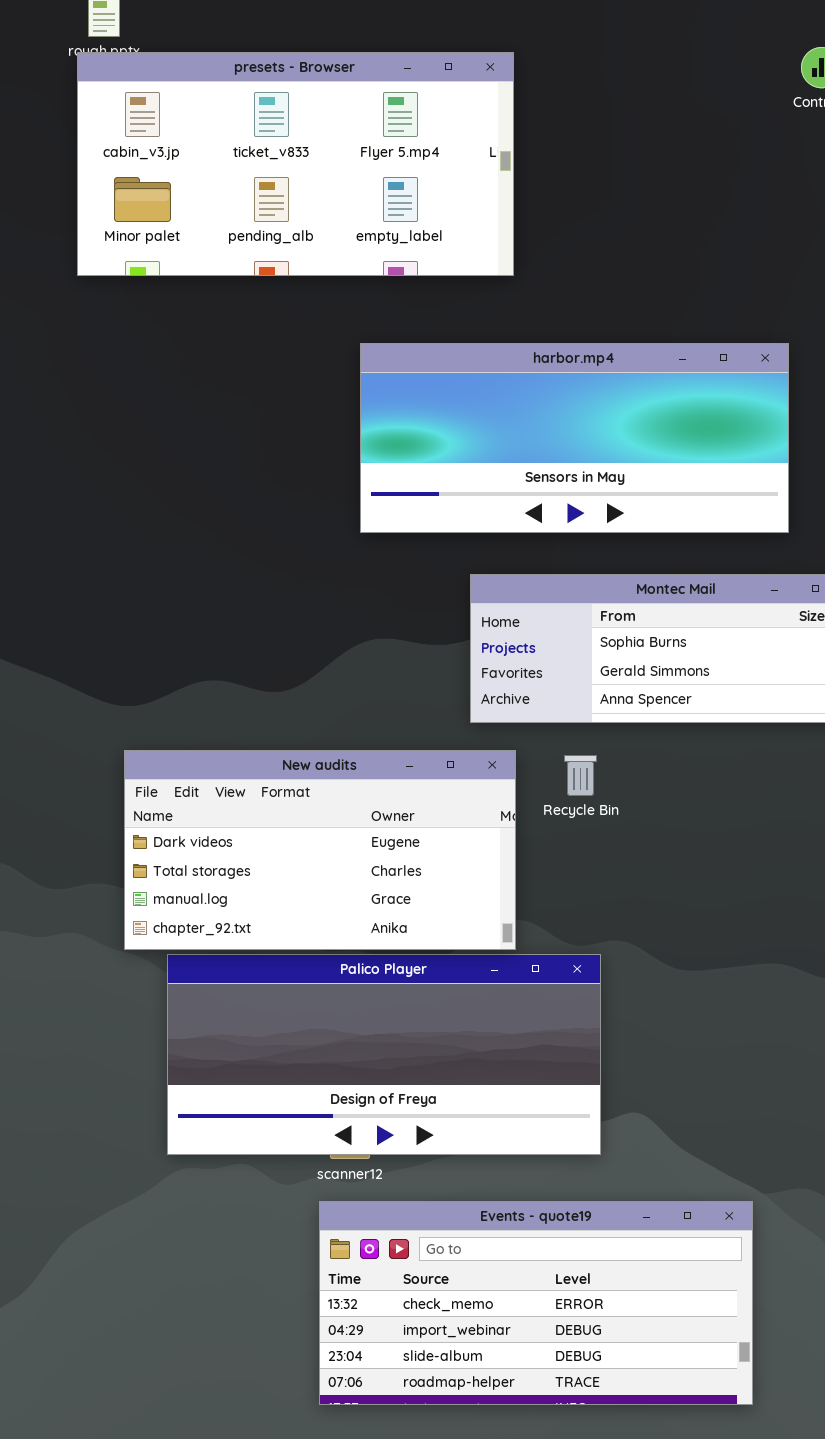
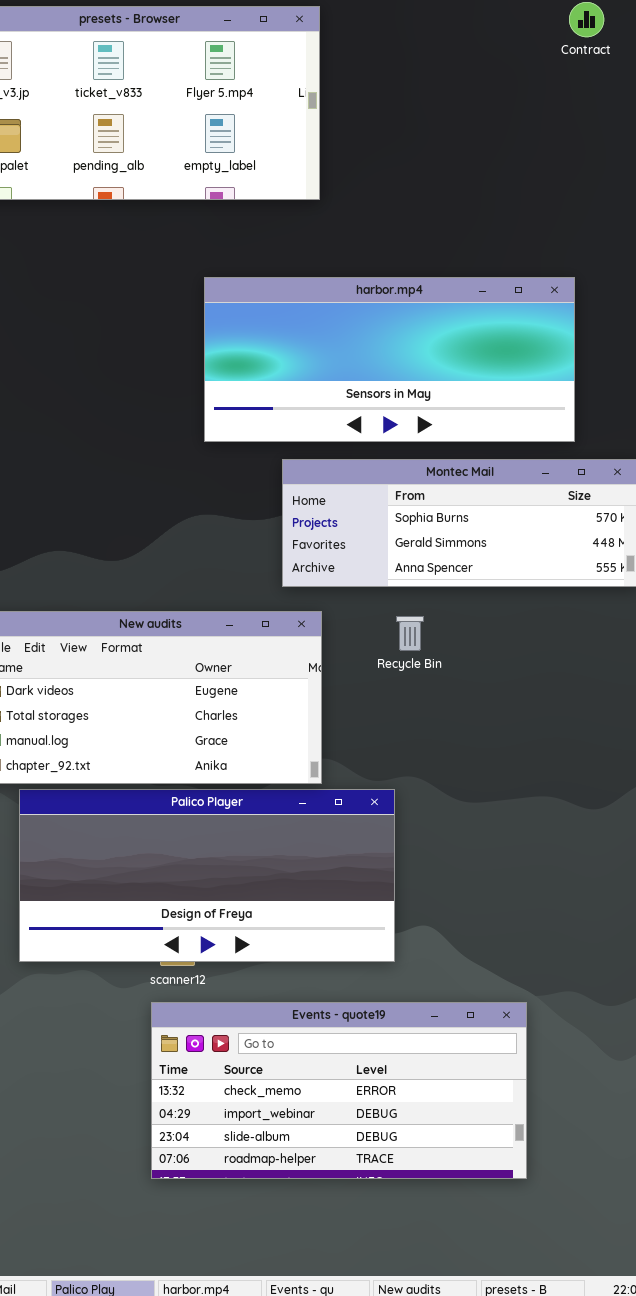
harbor.mp4: [360,343,789,533] -> [204,277,575,442], moved
Recycle Bin: [564,755,597,796] -> [396,616,424,651], moved

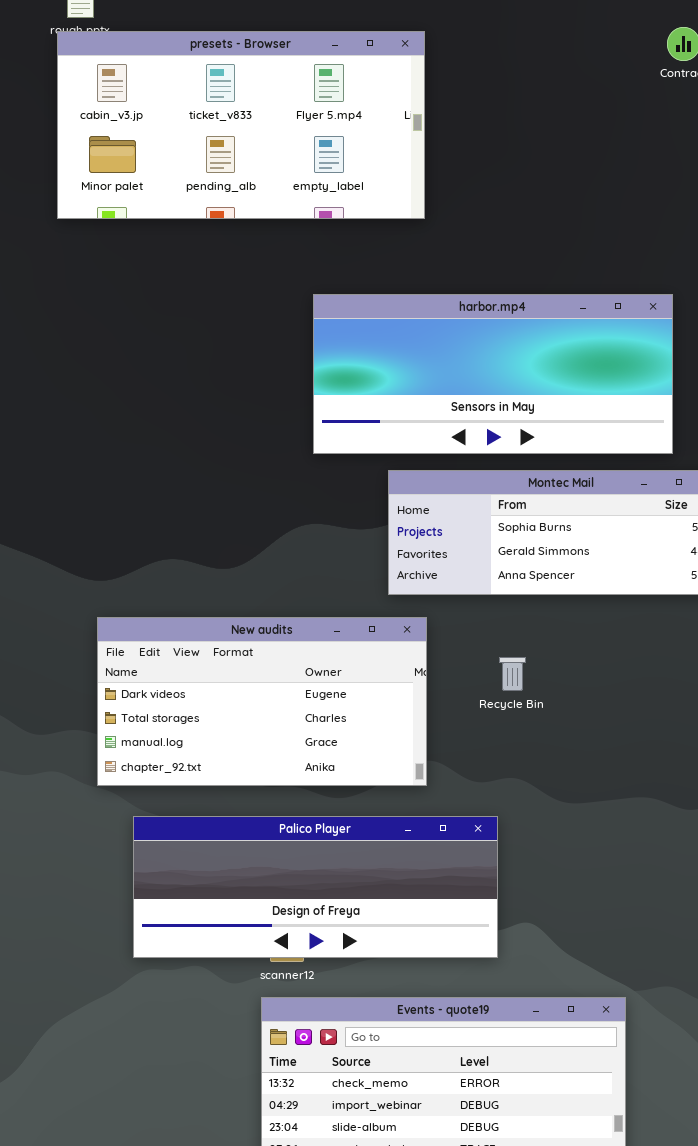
Recycle Bin: [396,616,424,651] -> [499,657,526,691], moved
Palico Player: [19,789,395,962] -> [133,816,498,958], resized

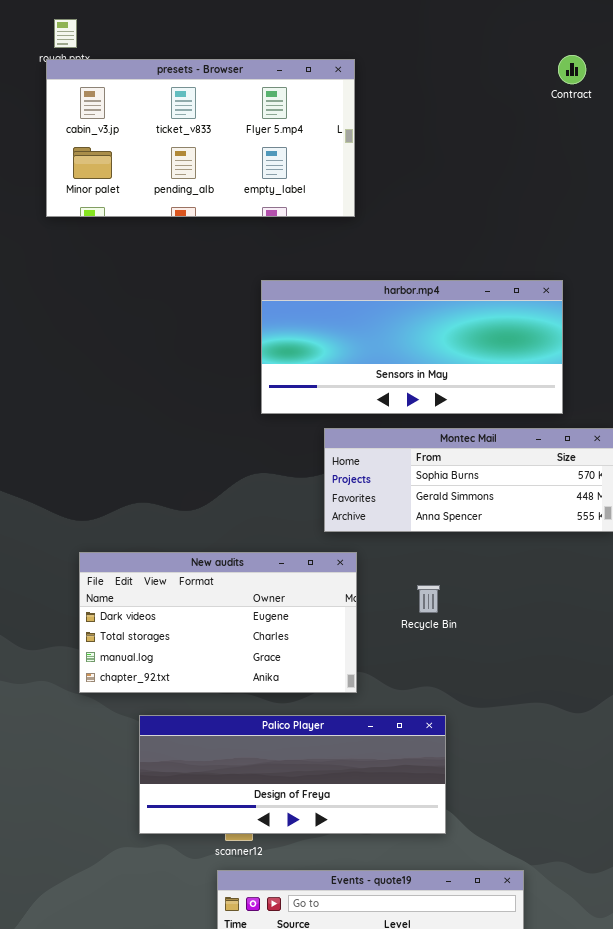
Palico Player: [133,816,498,958] -> [139,715,446,834], moved

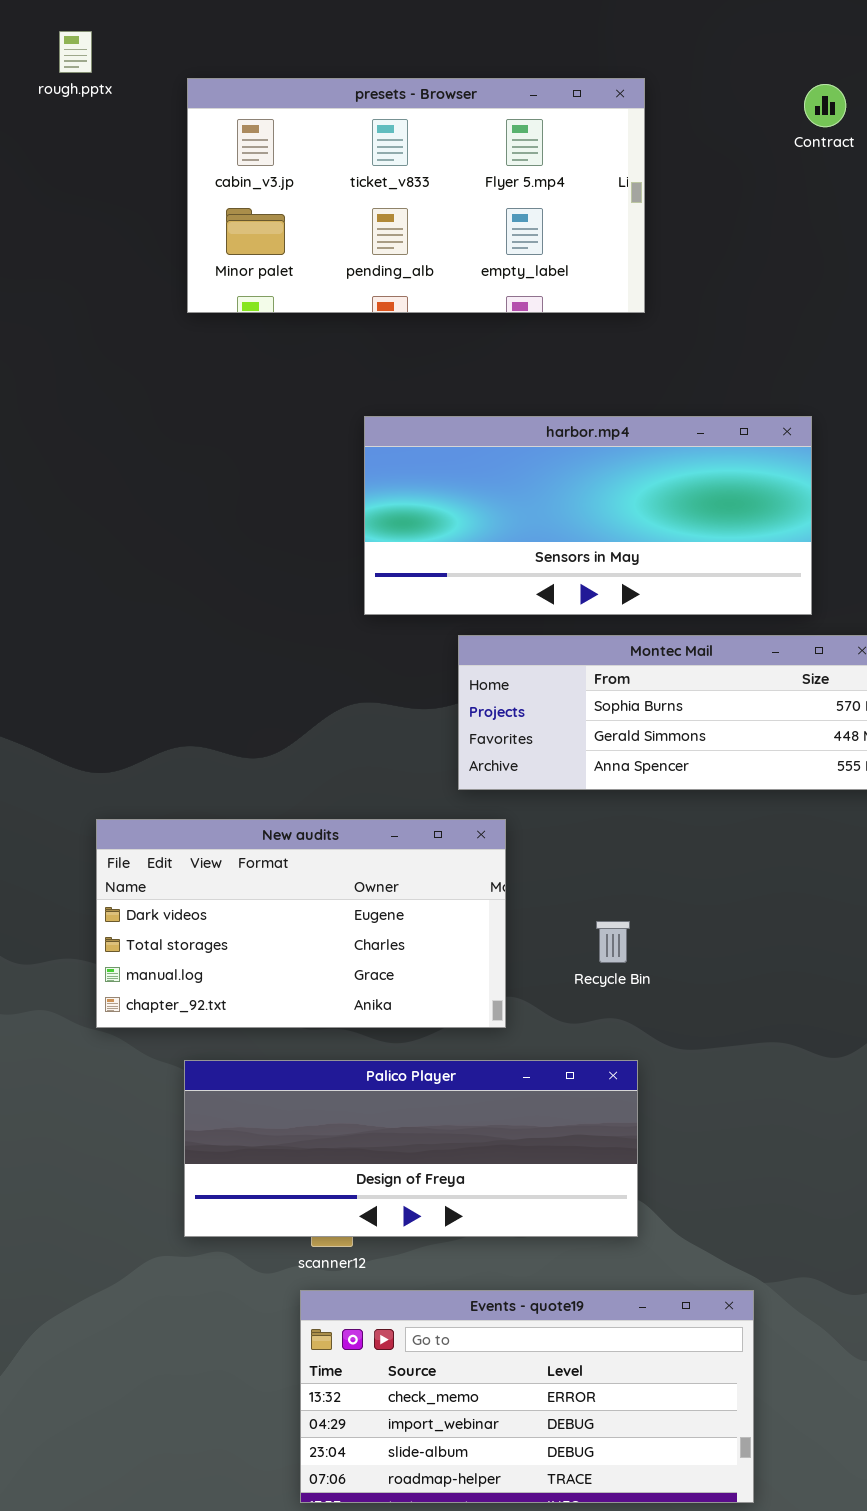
presets - Browser: [46,59,355,217] -> [187,78,645,313], moved
Recycle Bin: [417,585,440,613] -> [596,921,630,963], moved

